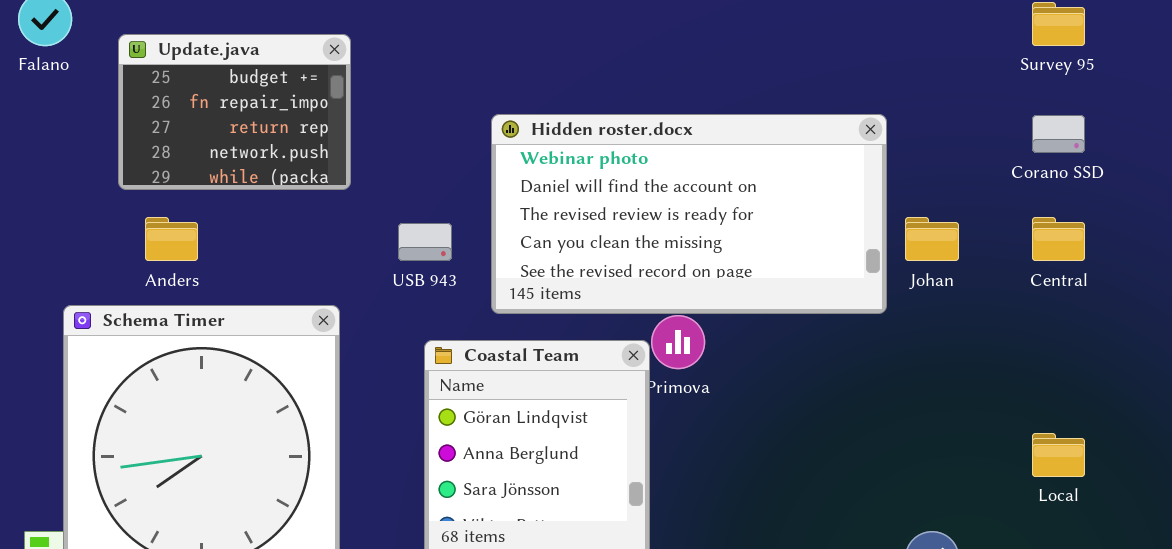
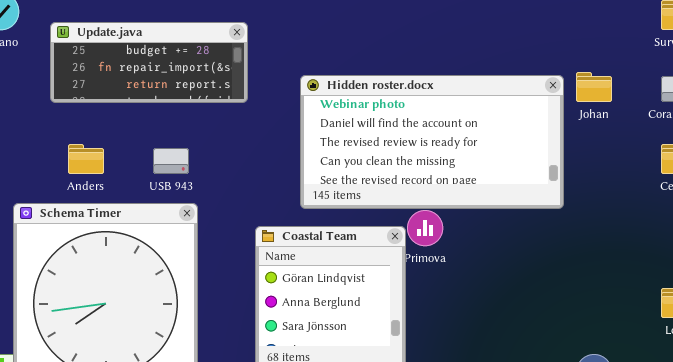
Update.java: [118,34,351,190] -> [50,22,248,103], resized
Johan: [905,217,959,261] -> [576,72,612,102], moved
USB 943: [398,223,452,261] -> [153,148,189,174], moved

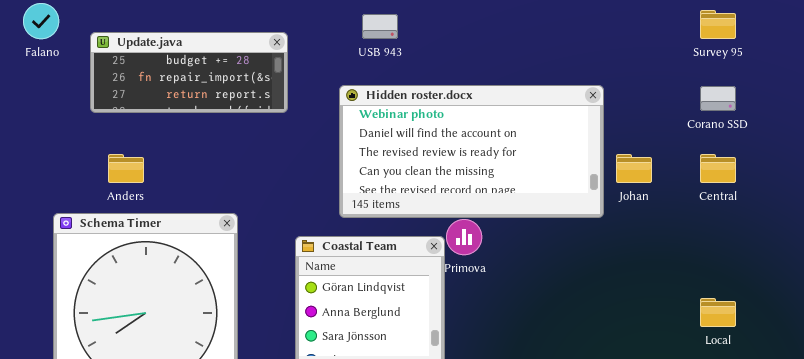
Johan: [576,72,612,102] -> [616,154,652,183], moved
USB 943: [153,148,189,174] -> [362,14,398,39], moved

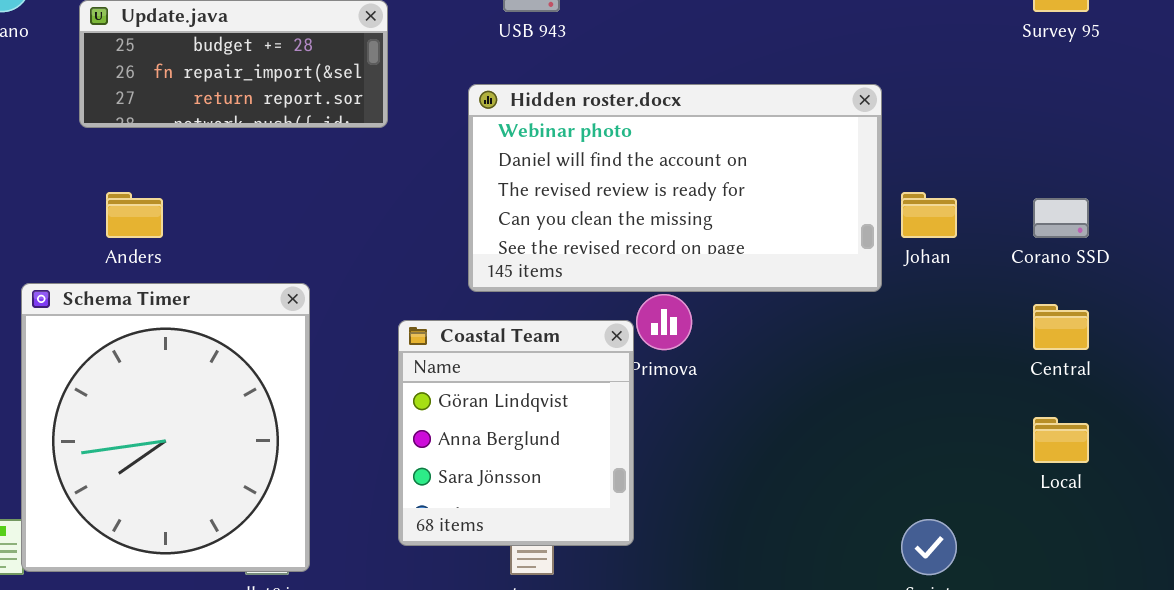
Corano SSD: [700,86,736,111] -> [1033,198,1089,238], moved
Central: [700,154,736,183] -> [1033,304,1089,350], moved

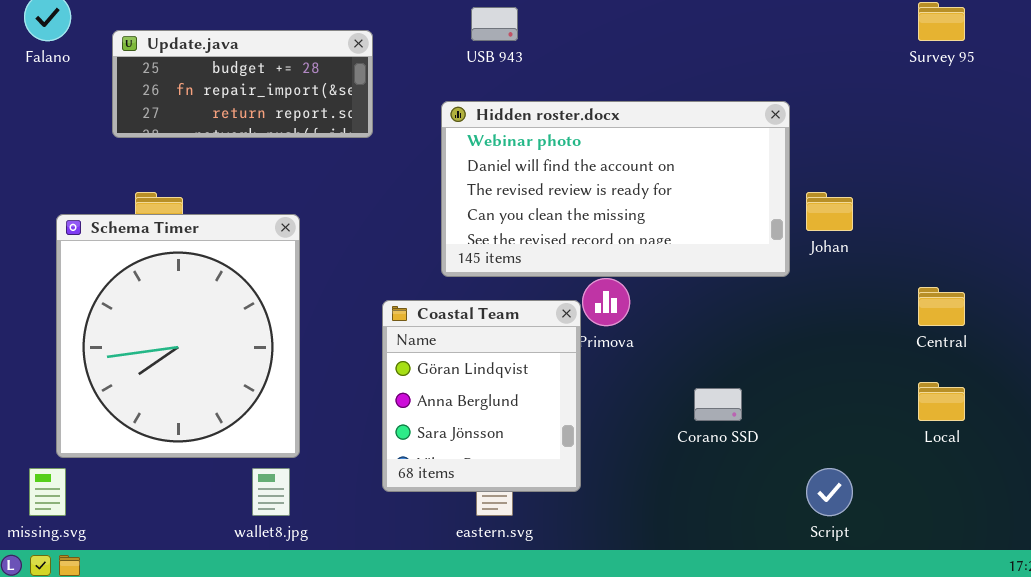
Corano SSD: [1033,198,1089,238] -> [694,388,742,421], moved
Schema Timer: [21,283,310,572] -> [56,214,300,458], moved

